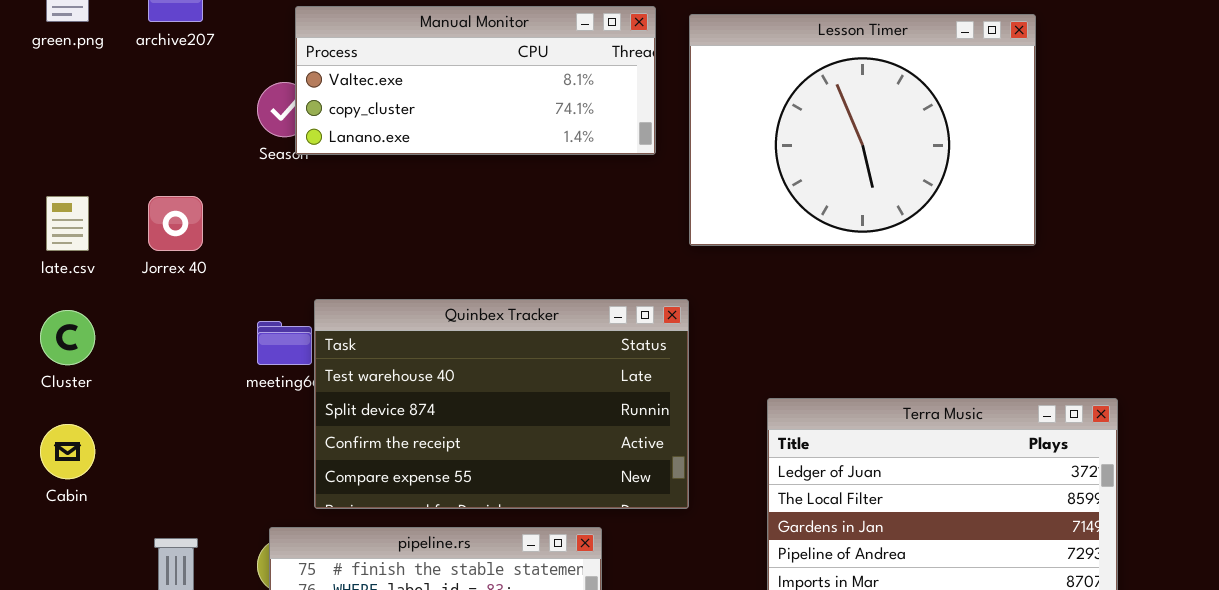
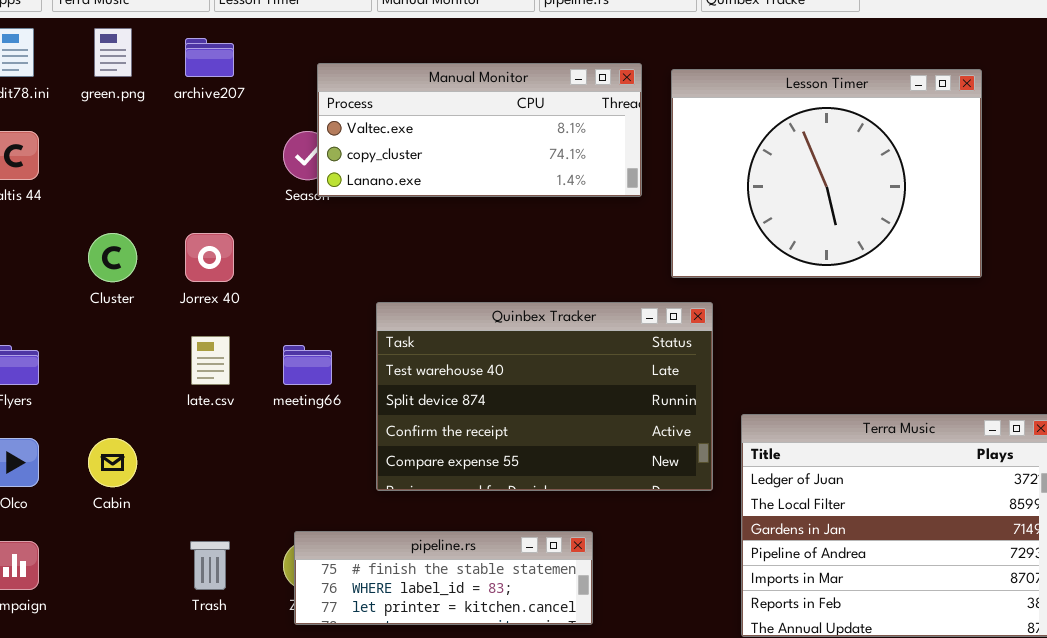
late.csv: [46,196,89,251] -> [191,336,230,385], moved
Quinbex Tracker: [314,299,689,509] -> [376,302,713,491], moved
Cluster: [40,310,95,365] -> [88,233,137,282], moved

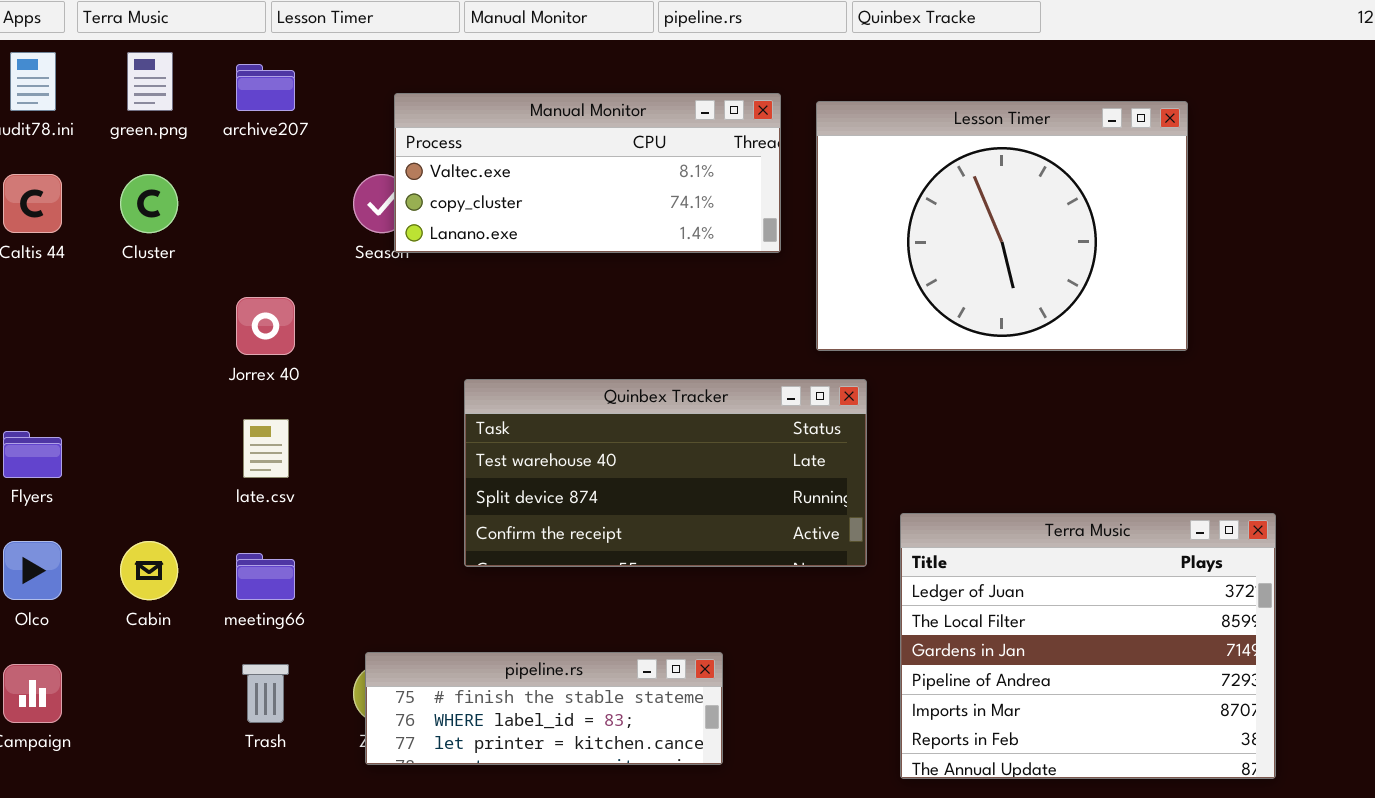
Cluster: [88,233,137,282] -> [120,174,178,233], moved
Quinbex Tracker: [376,302,713,491] -> [464,379,867,567], resized
meeting66: [283,345,332,385] -> [236,553,295,600], moved

